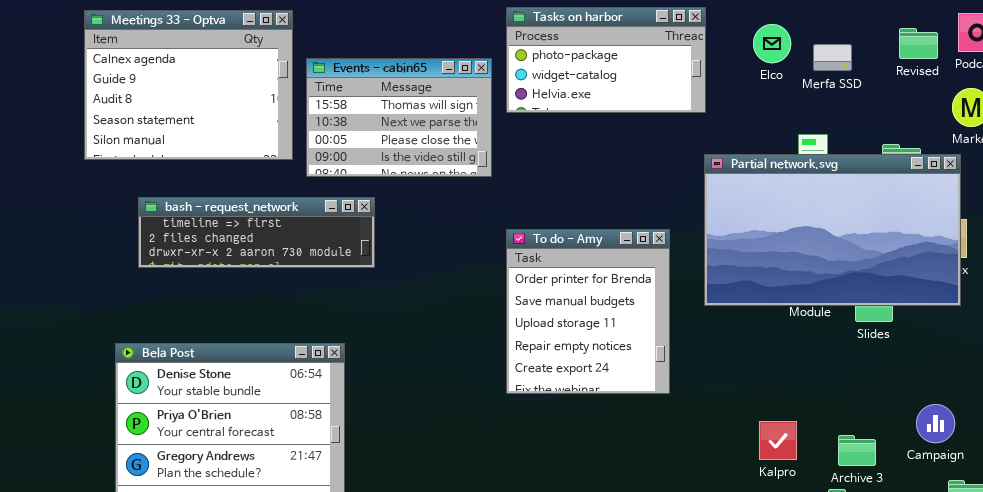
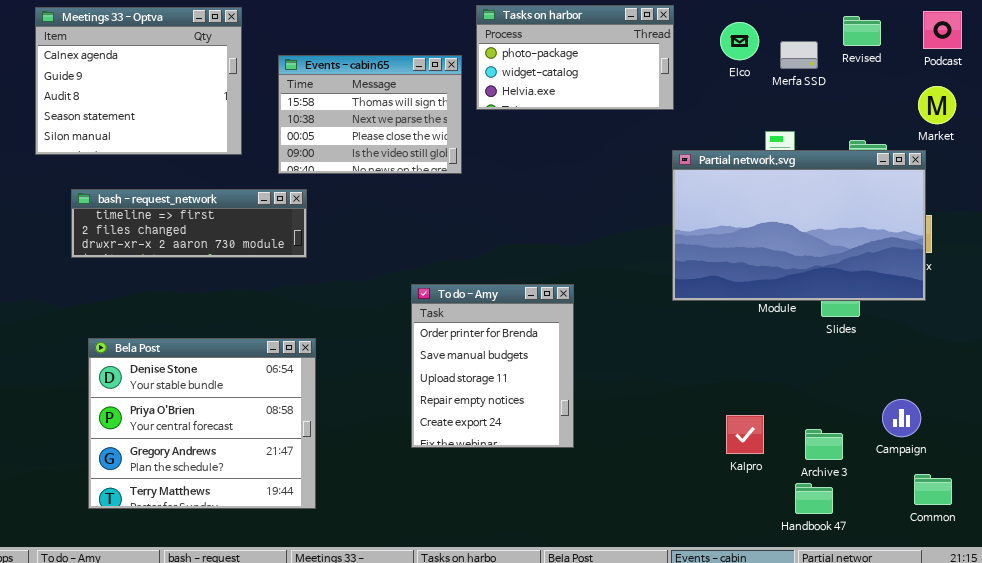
Meetings 33 - Optva: [84,10,293,160] -> [35,7,242,155], moved
Revised: [899,28,938,59] -> [843,16,881,46], moved
bash - request_network: [138,197,375,268] -> [71,189,307,258], moved
To do - Amy: [506,229,670,394] -> [411,284,574,448], moved

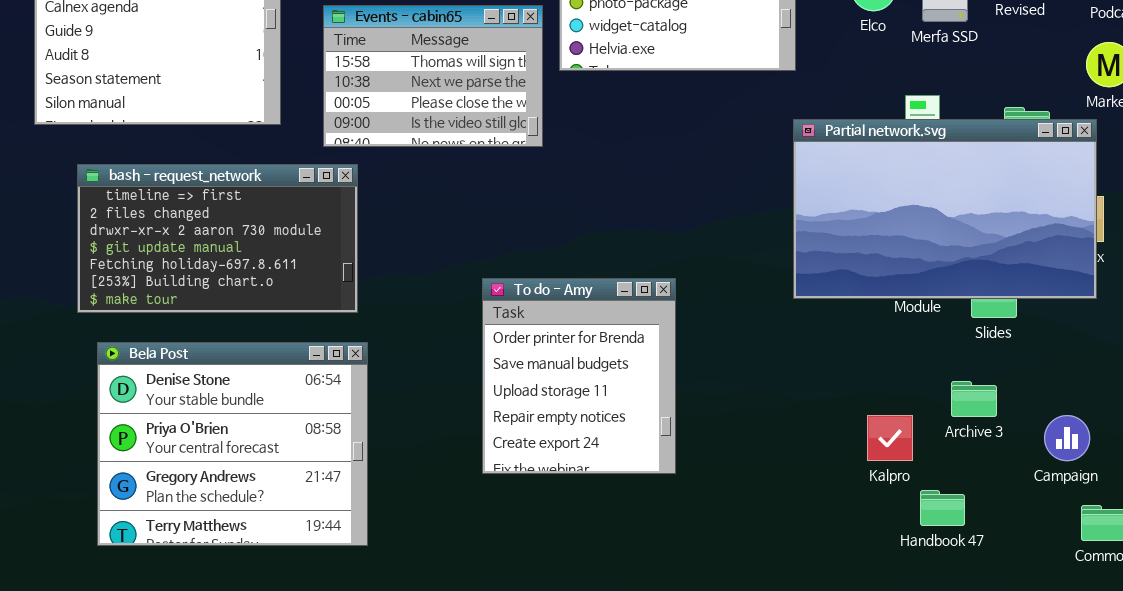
bash - request_network: [71,189,307,258] -> [77,164,358,313], resized
Kalpro: [726,415,764,454] -> [867,415,913,461], moved
Archive 3: [805,429,843,460] -> [951,381,997,417], moved
Handbook 47: [795,483,833,514] -> [920,490,965,526], moved

